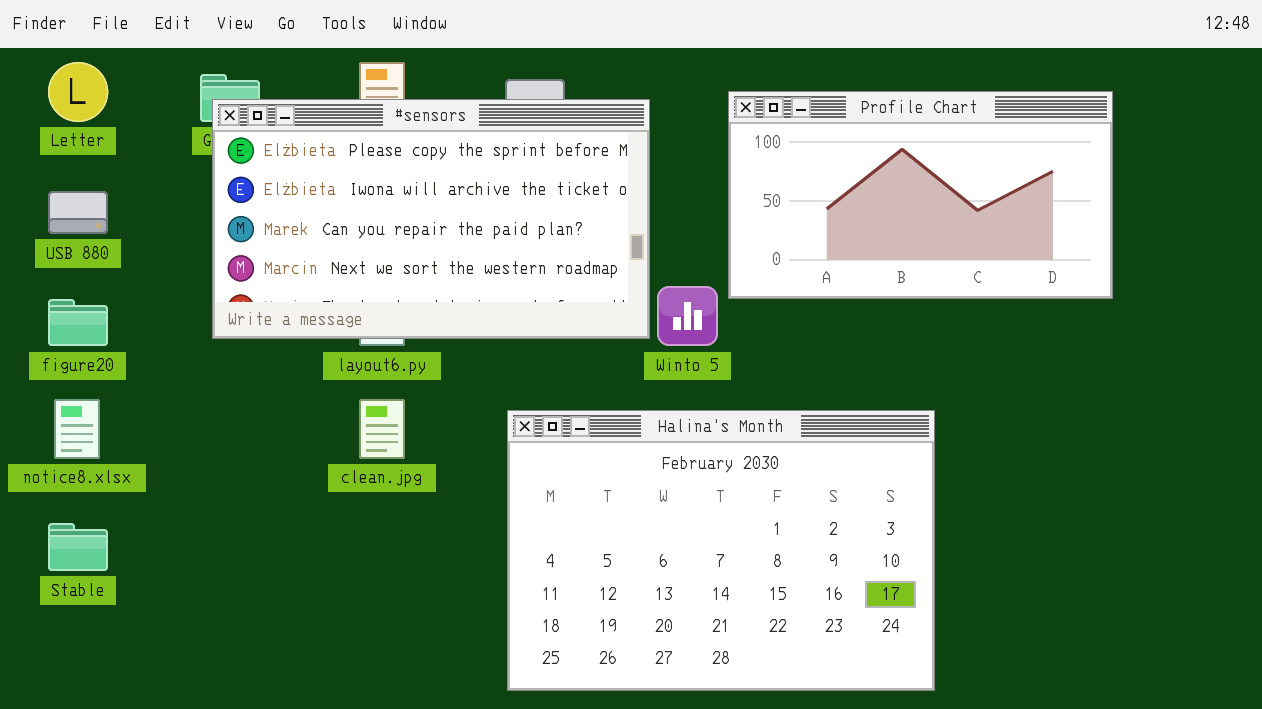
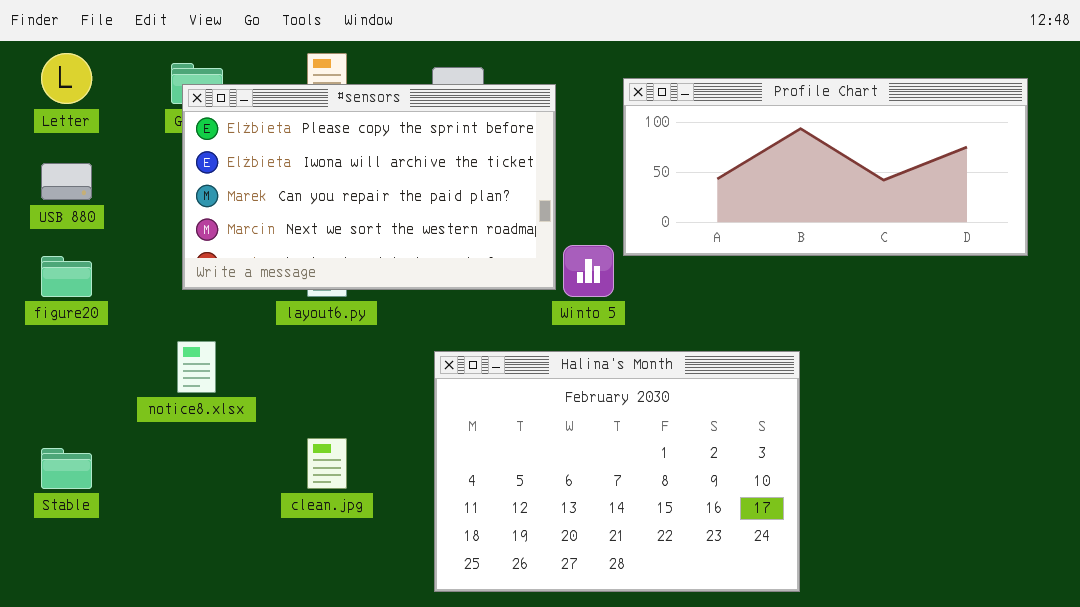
Profile Chart: [728,91,1113,299] -> [623,78,1028,256], resized
notice8.xlsx: [54,399,100,459] -> [177,341,216,393], moved
clean.jpg: [359,399,405,459] -> [307,438,347,489], moved

